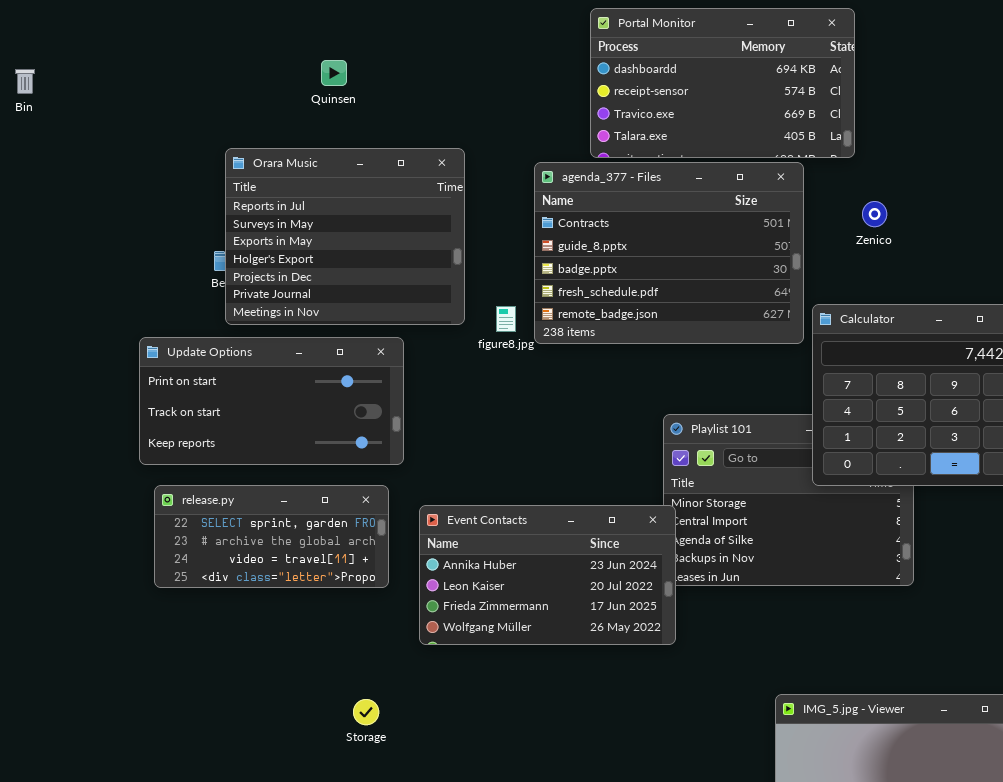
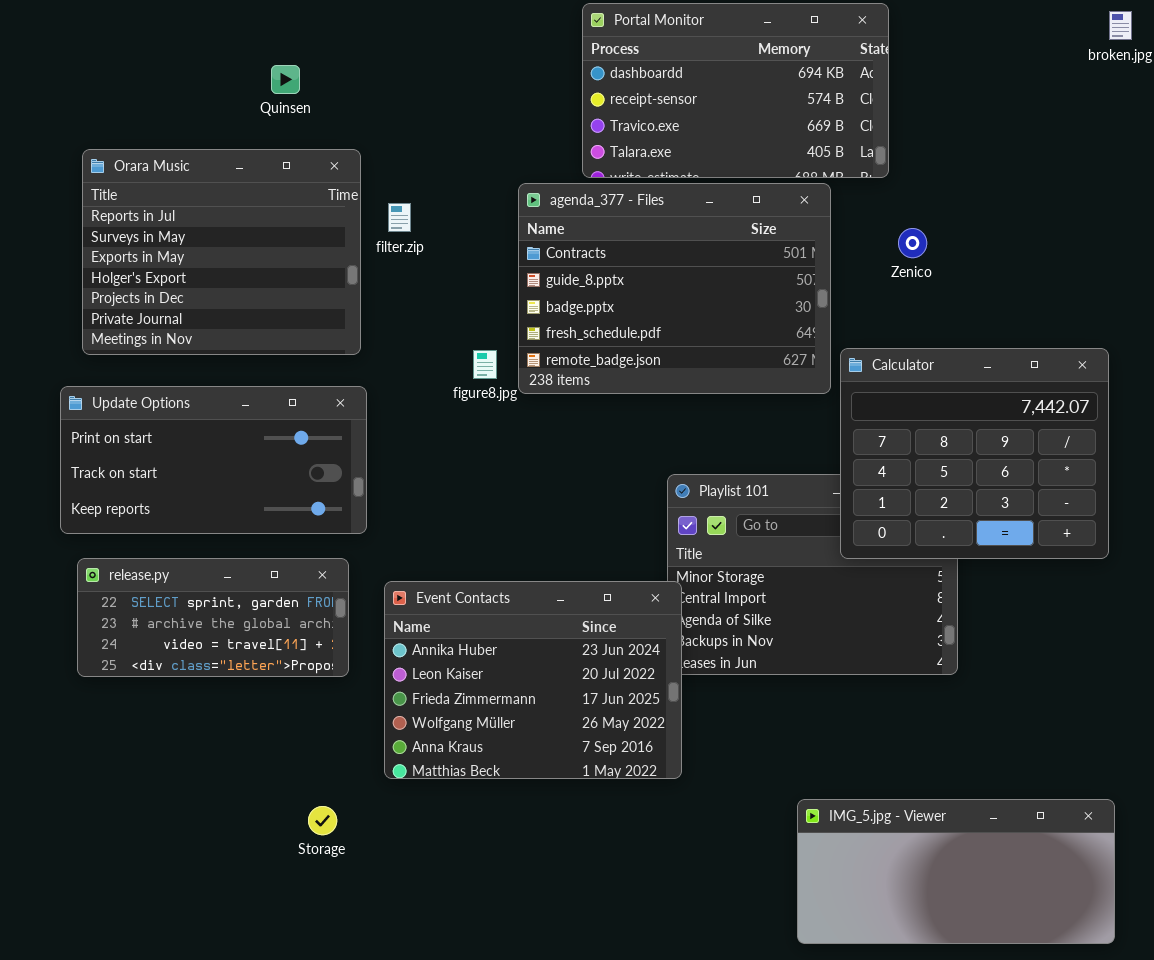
Orara Music: [225,148,465,325] -> [82,149,361,355], moved
Event Contacts: [419,505,676,645] -> [384,581,682,779], resized

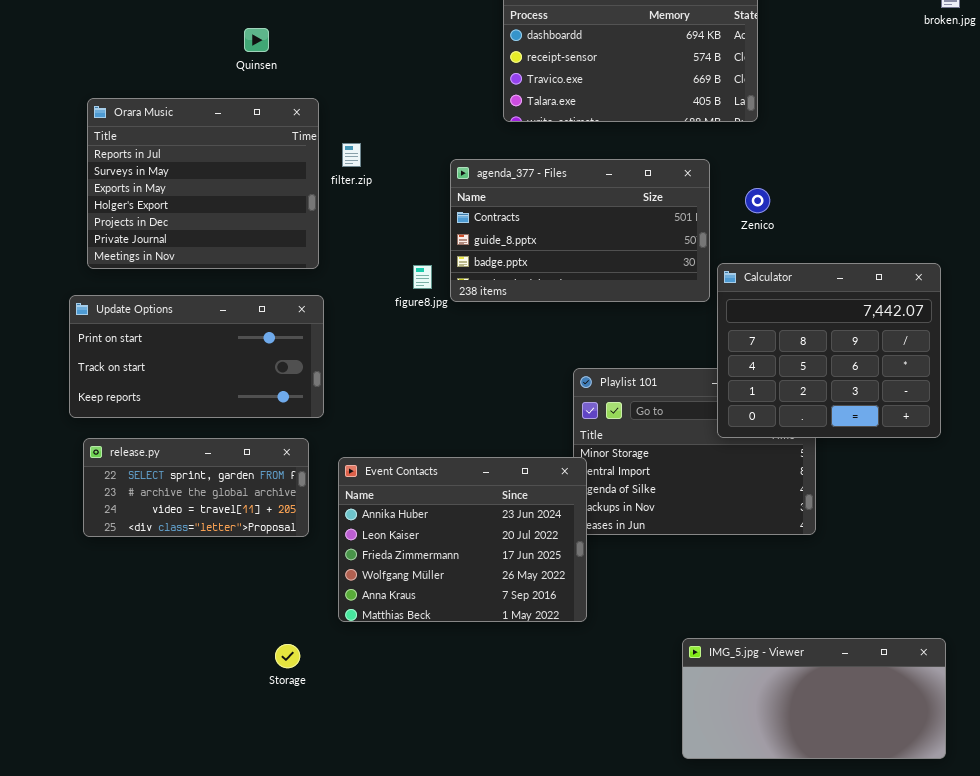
agenda_377 - Files: [518,183,831,394] -> [450,159,710,302], resized
Zenico: [898,228,927,258] -> [745,188,770,213], moved

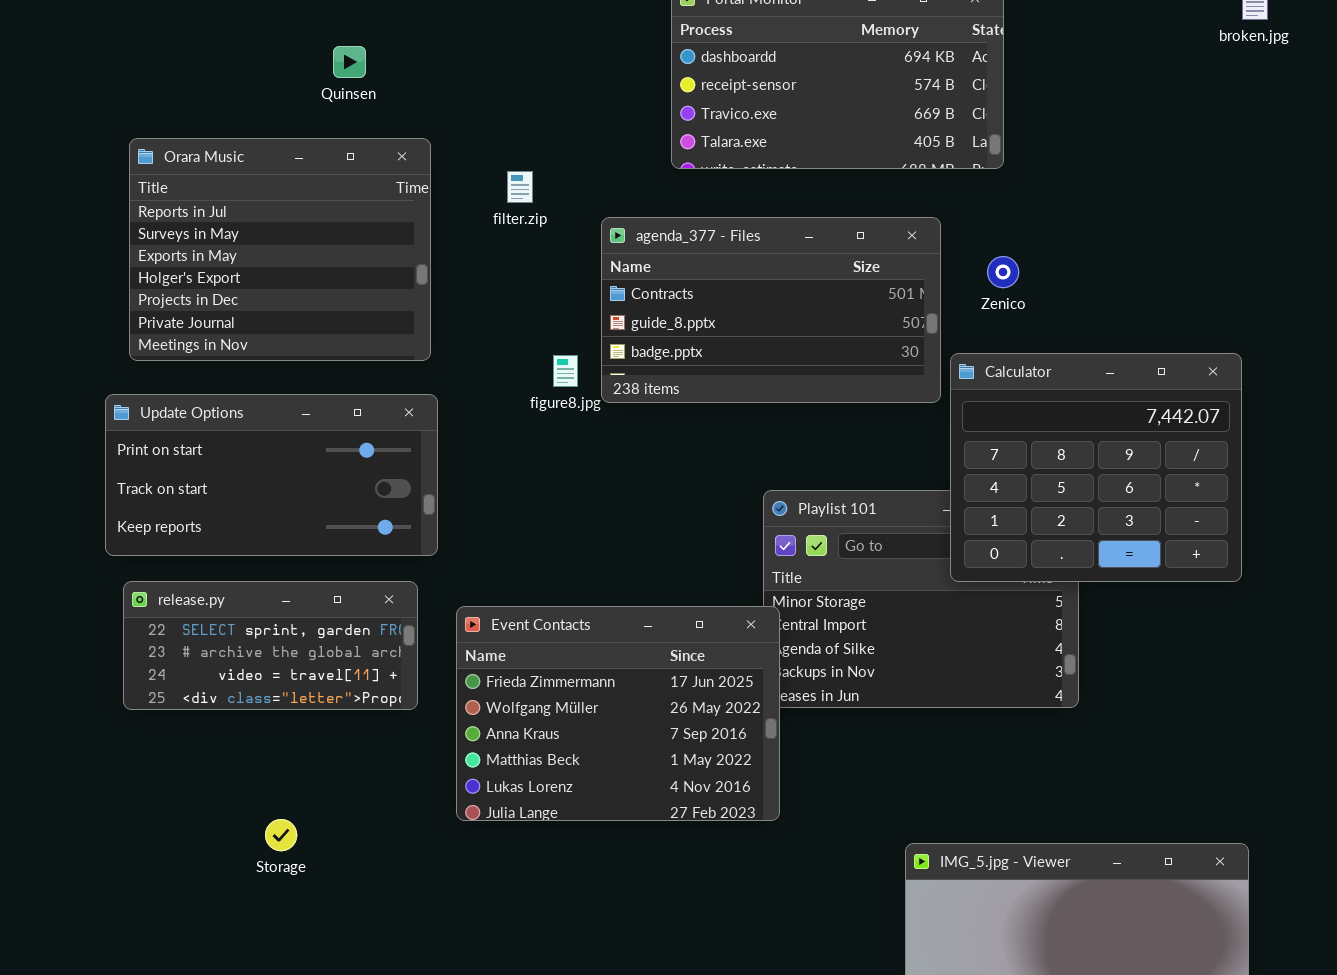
filter.zip: [342,143,361,167] -> [507,171,533,203], moved
Event Contacts: [338,457,587,622] -> [456,606,780,821], scrolled down 2 rows
Storage: [275,644,300,668] -> [265,819,297,851], moved

